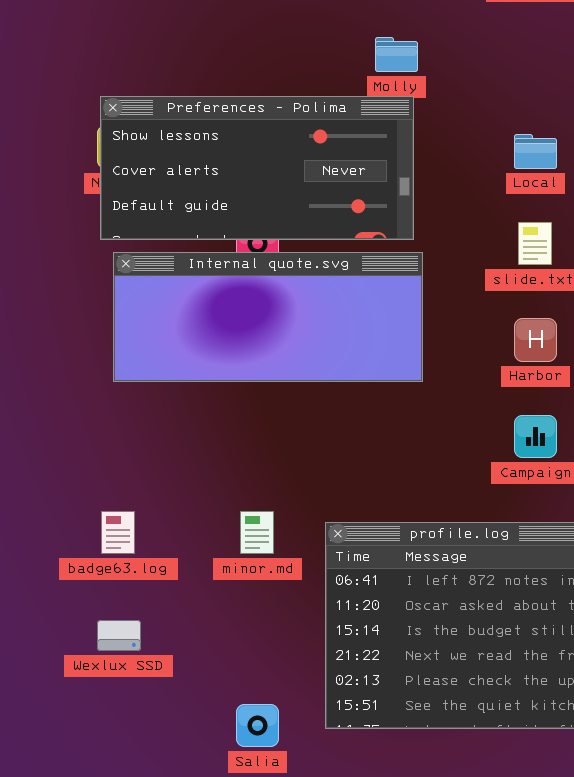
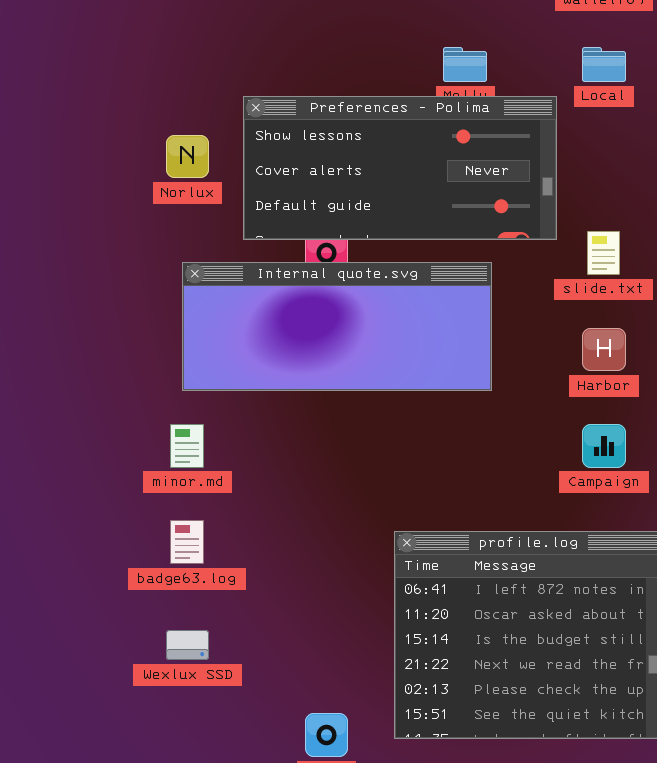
Preferences - Polima: [100,96,414,240] -> [243,96,557,240], moved
Local: [514,134,557,169] -> [582,47,626,82], moved
minor.md: [240,511,274,554] -> [170,424,204,468], moved

